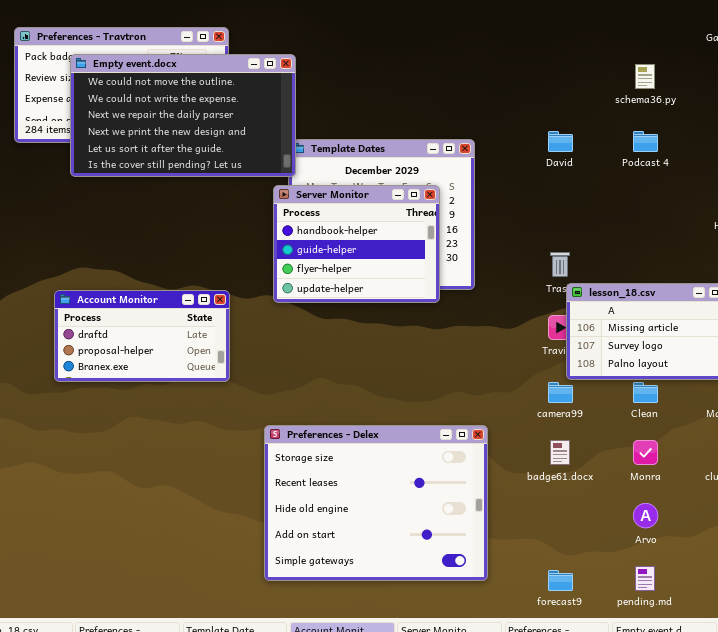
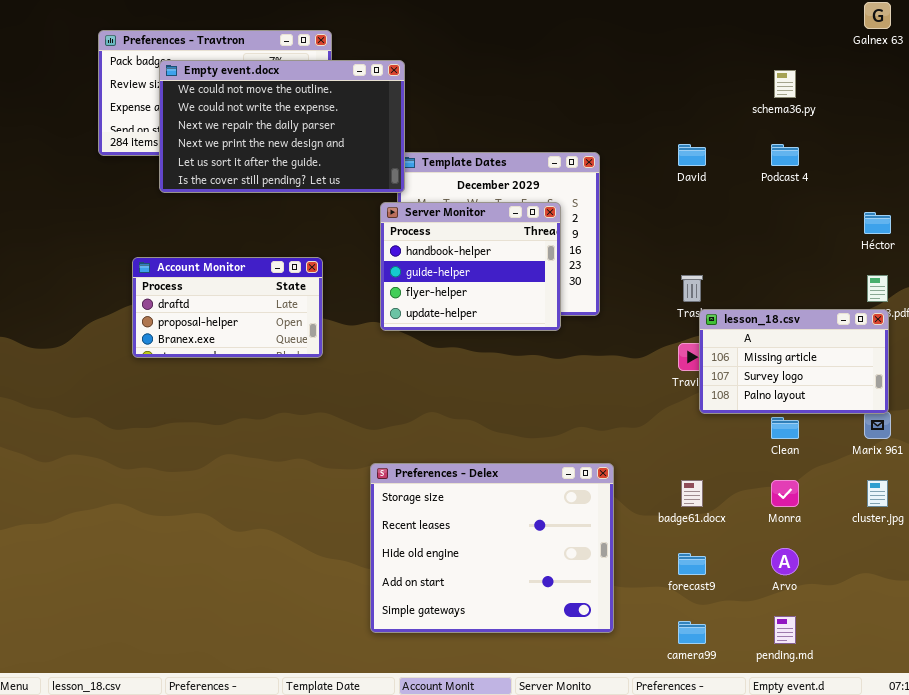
Account Monitor: [54,290,230,382] -> [132,257,323,358], moved
camera99: [548,382,573,403] -> [678,621,706,644], moved
forecast9: [548,570,573,591] -> [678,553,706,575], moved

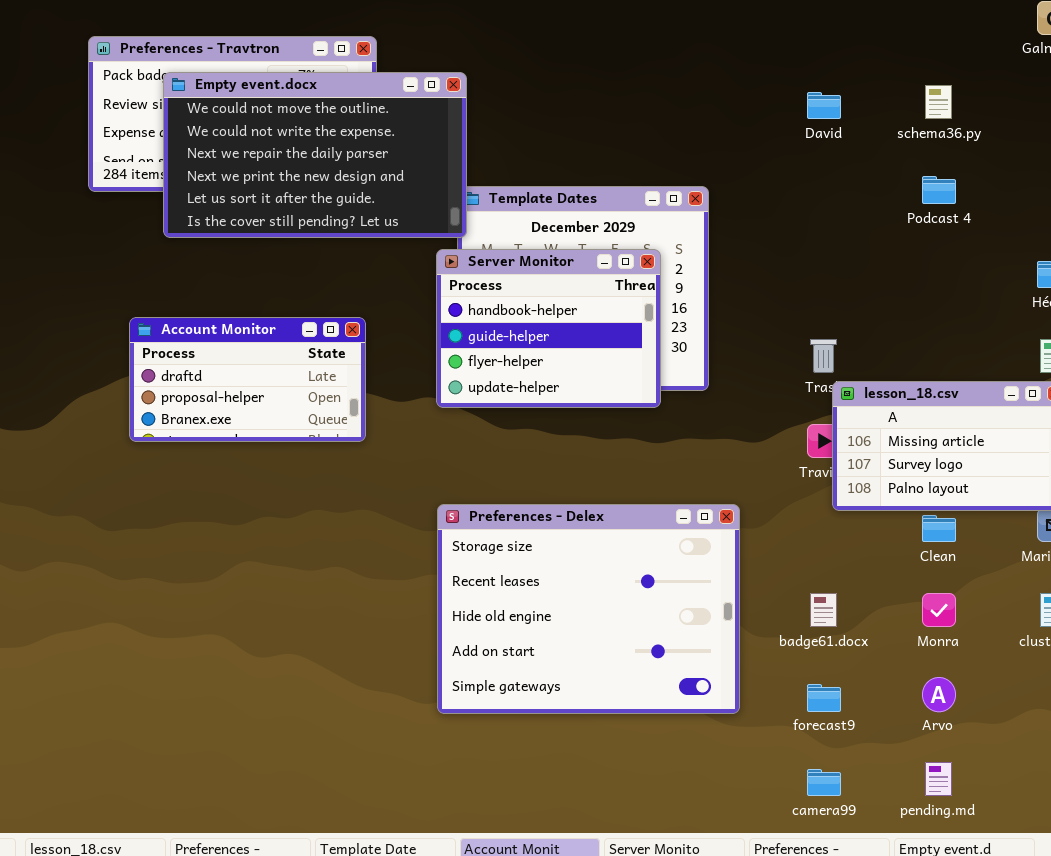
David: [678,144,706,166] -> [807,92,841,119], moved
Preferences - Delex: [370,463,614,633] -> [437,504,740,714], moved

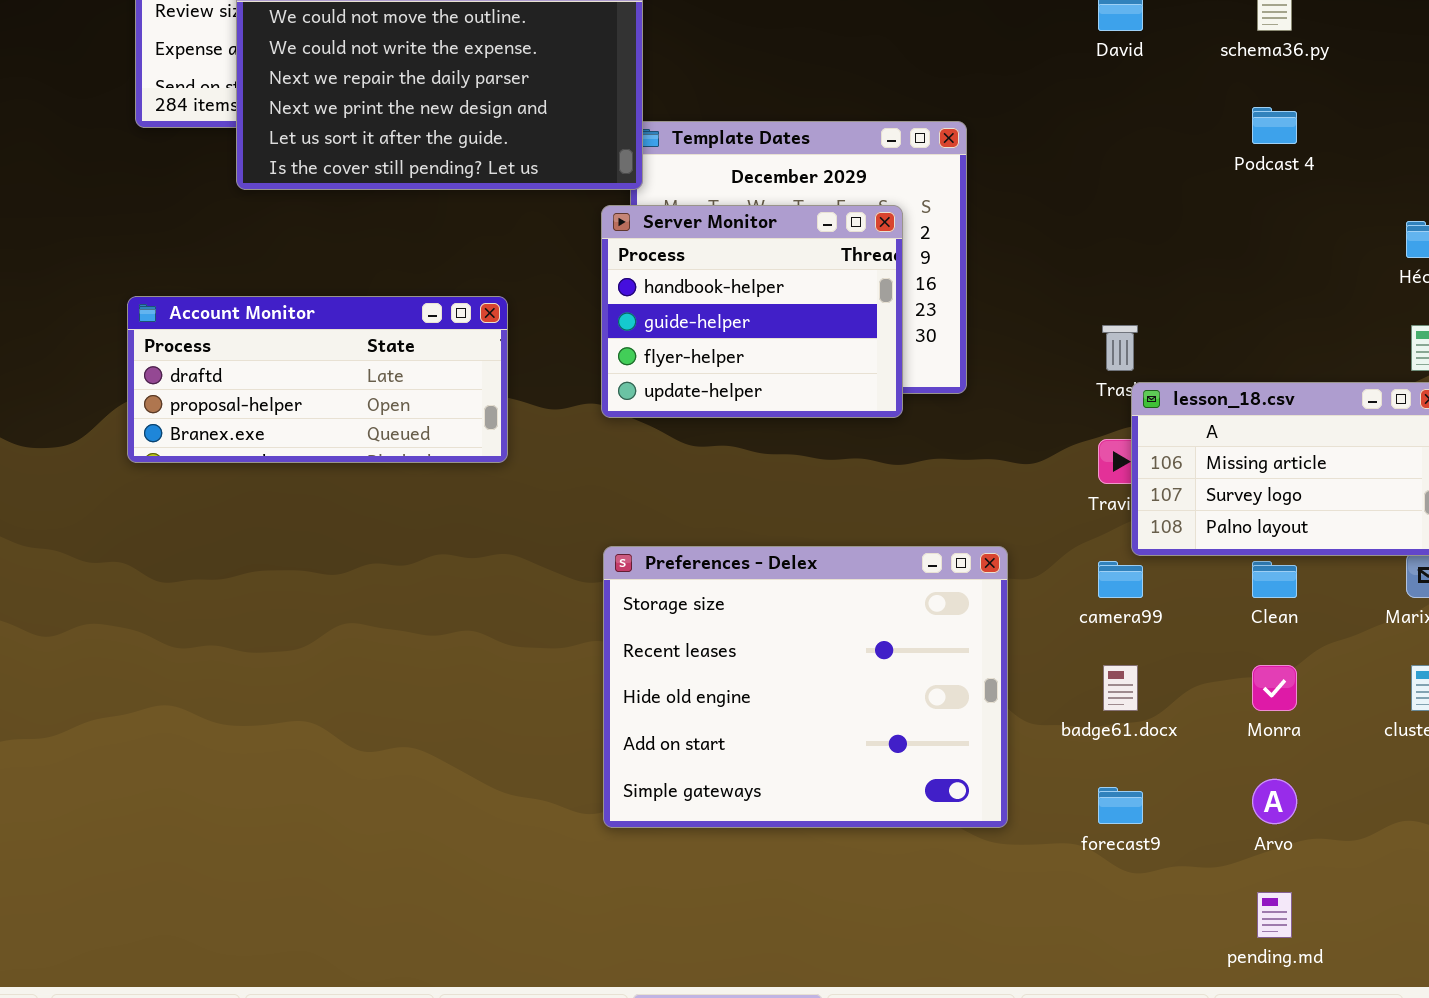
Account Monitor: [129,317,366,442] -> [127,296,508,463], resized
camera99: [807,769,841,796] -> [1098,561,1143,598], moved

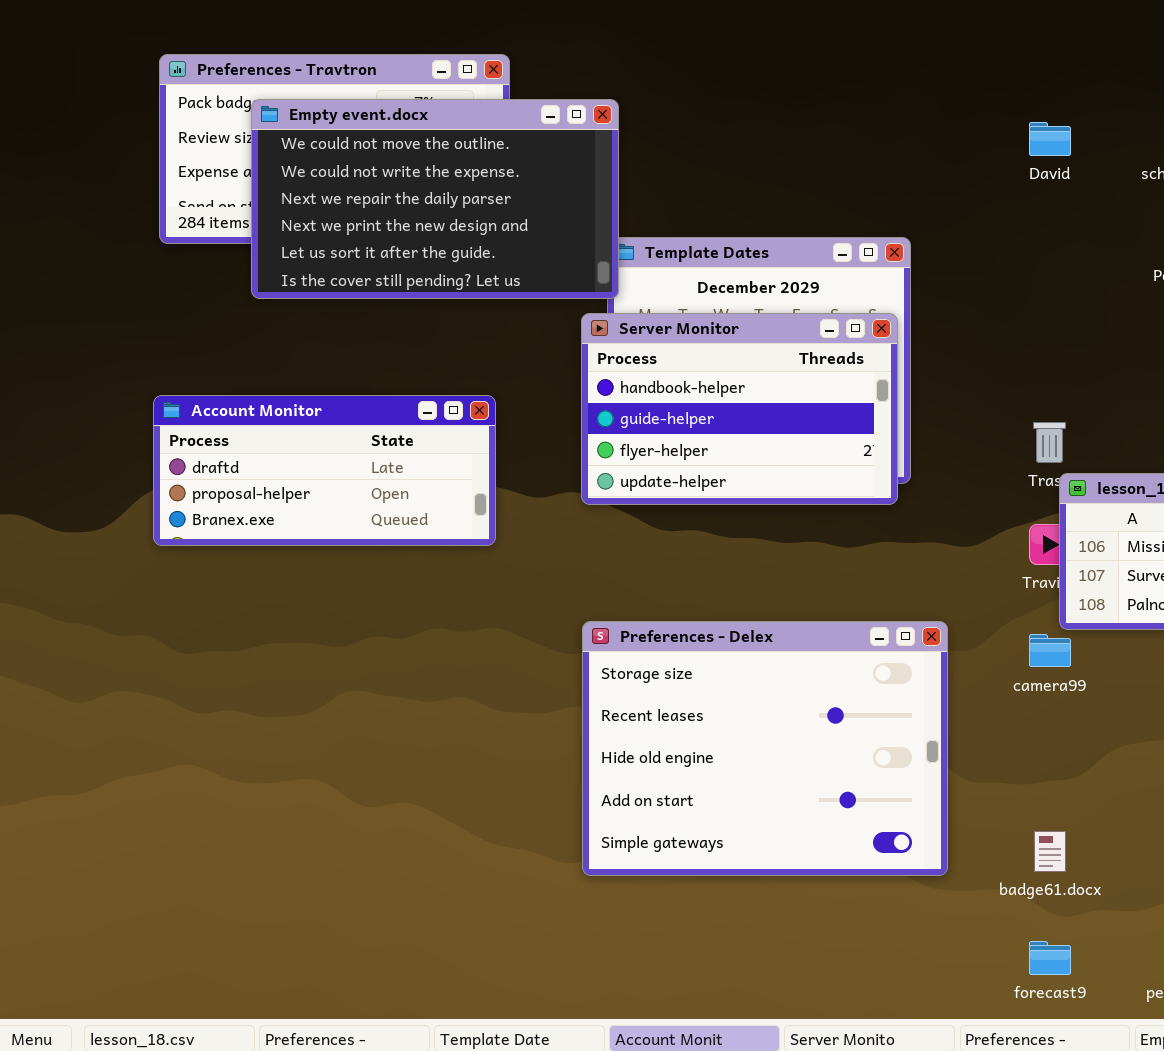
Server Monitor: [601,205,903,418] -> [581,313,898,505], resized
badge61.docx: [1103,665,1138,711] -> [1034,831,1066,872], moved
forecast9: [1098,787,1143,824] -> [1029,941,1071,975], moved

